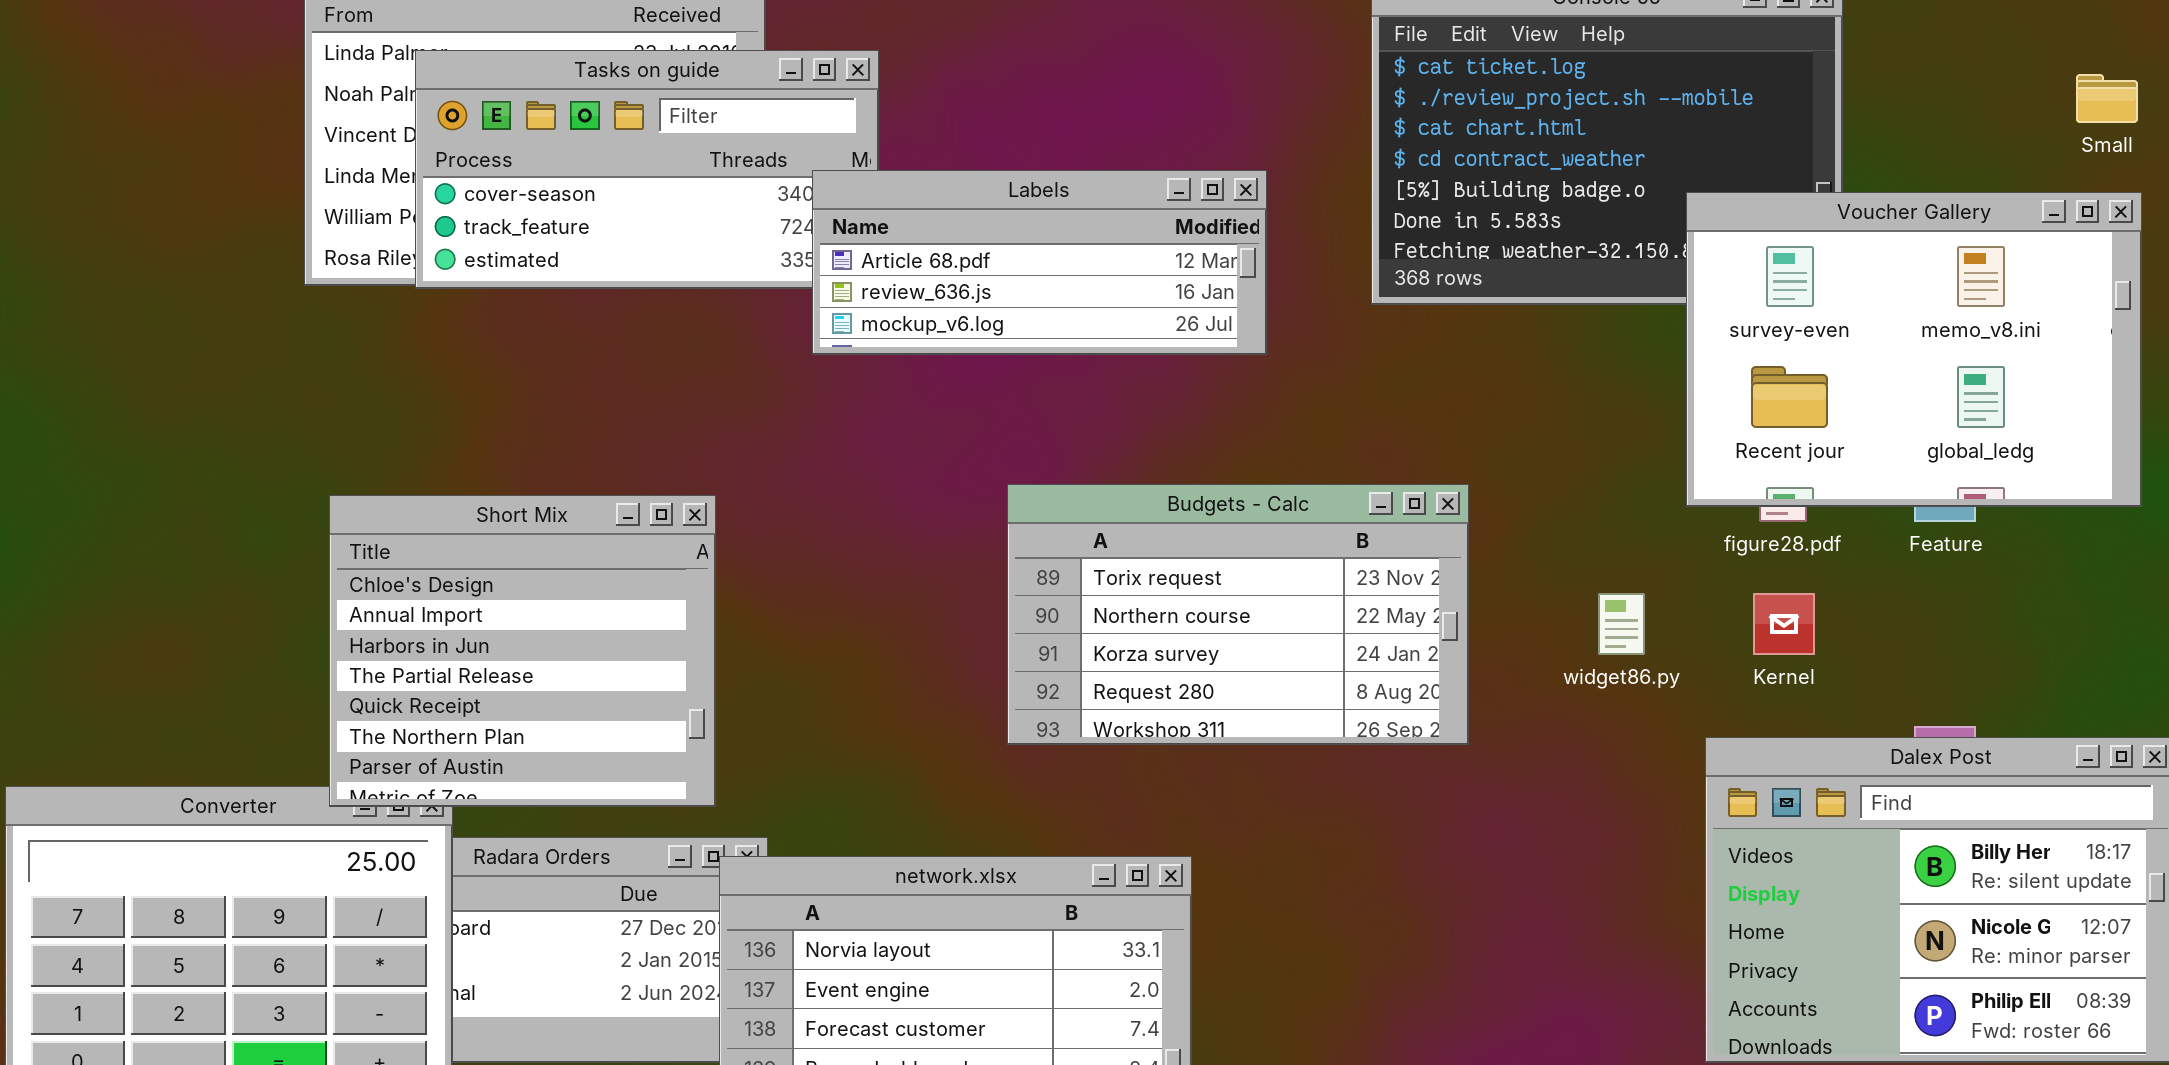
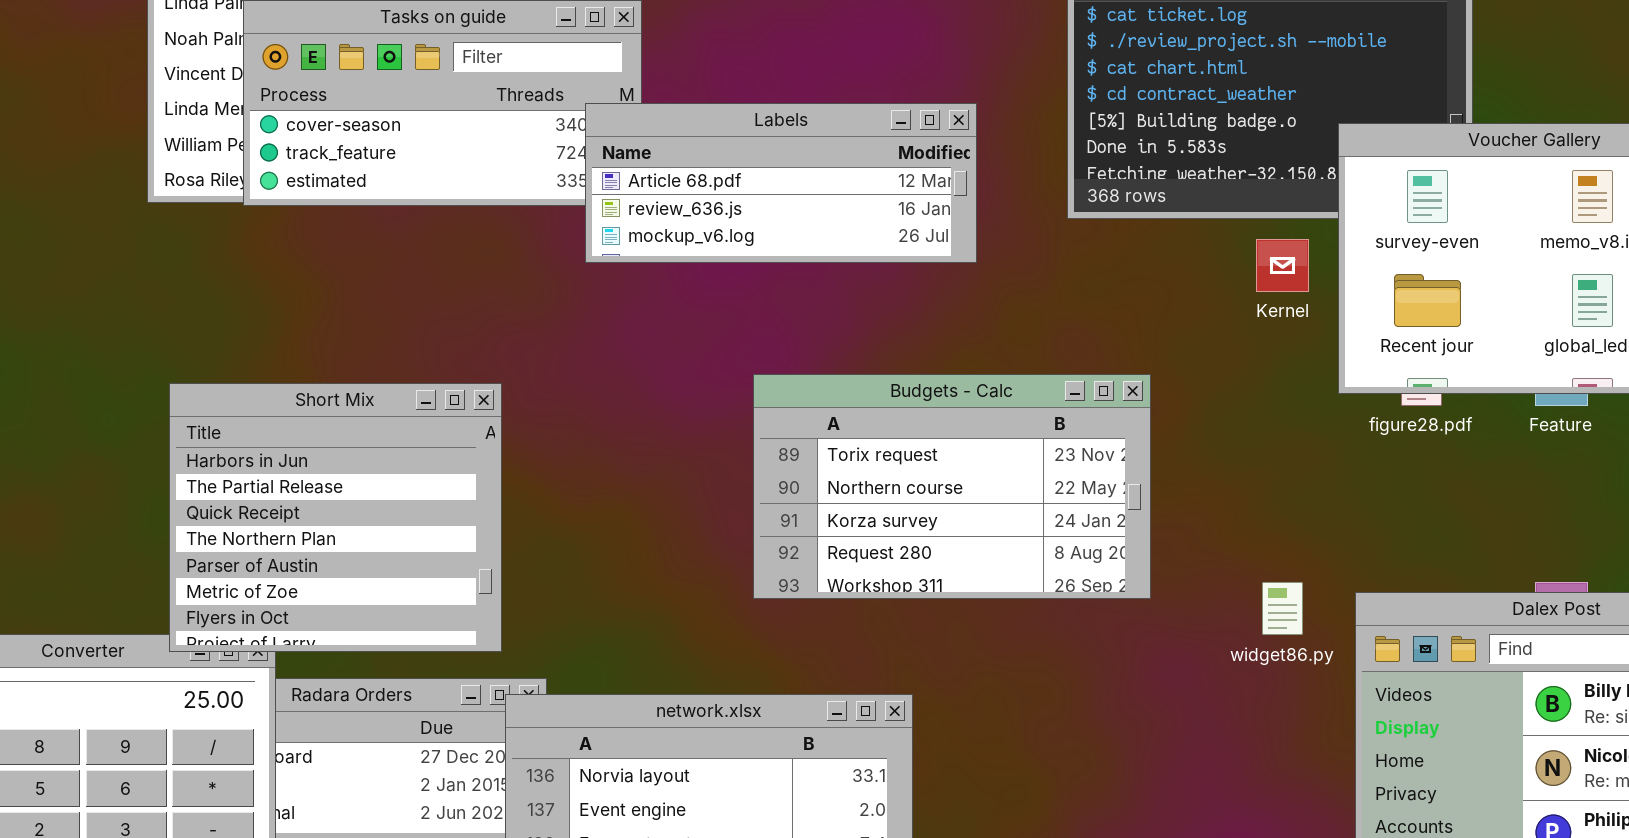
Short Mix: [329,495,716,807] -> [169,383,502,652], scrolled down 2 rows
widget86.py: [1598,593,1645,655] -> [1262,582,1303,635], moved
Kernel: [1753,593,1815,655] -> [1256,239,1309,292], moved

